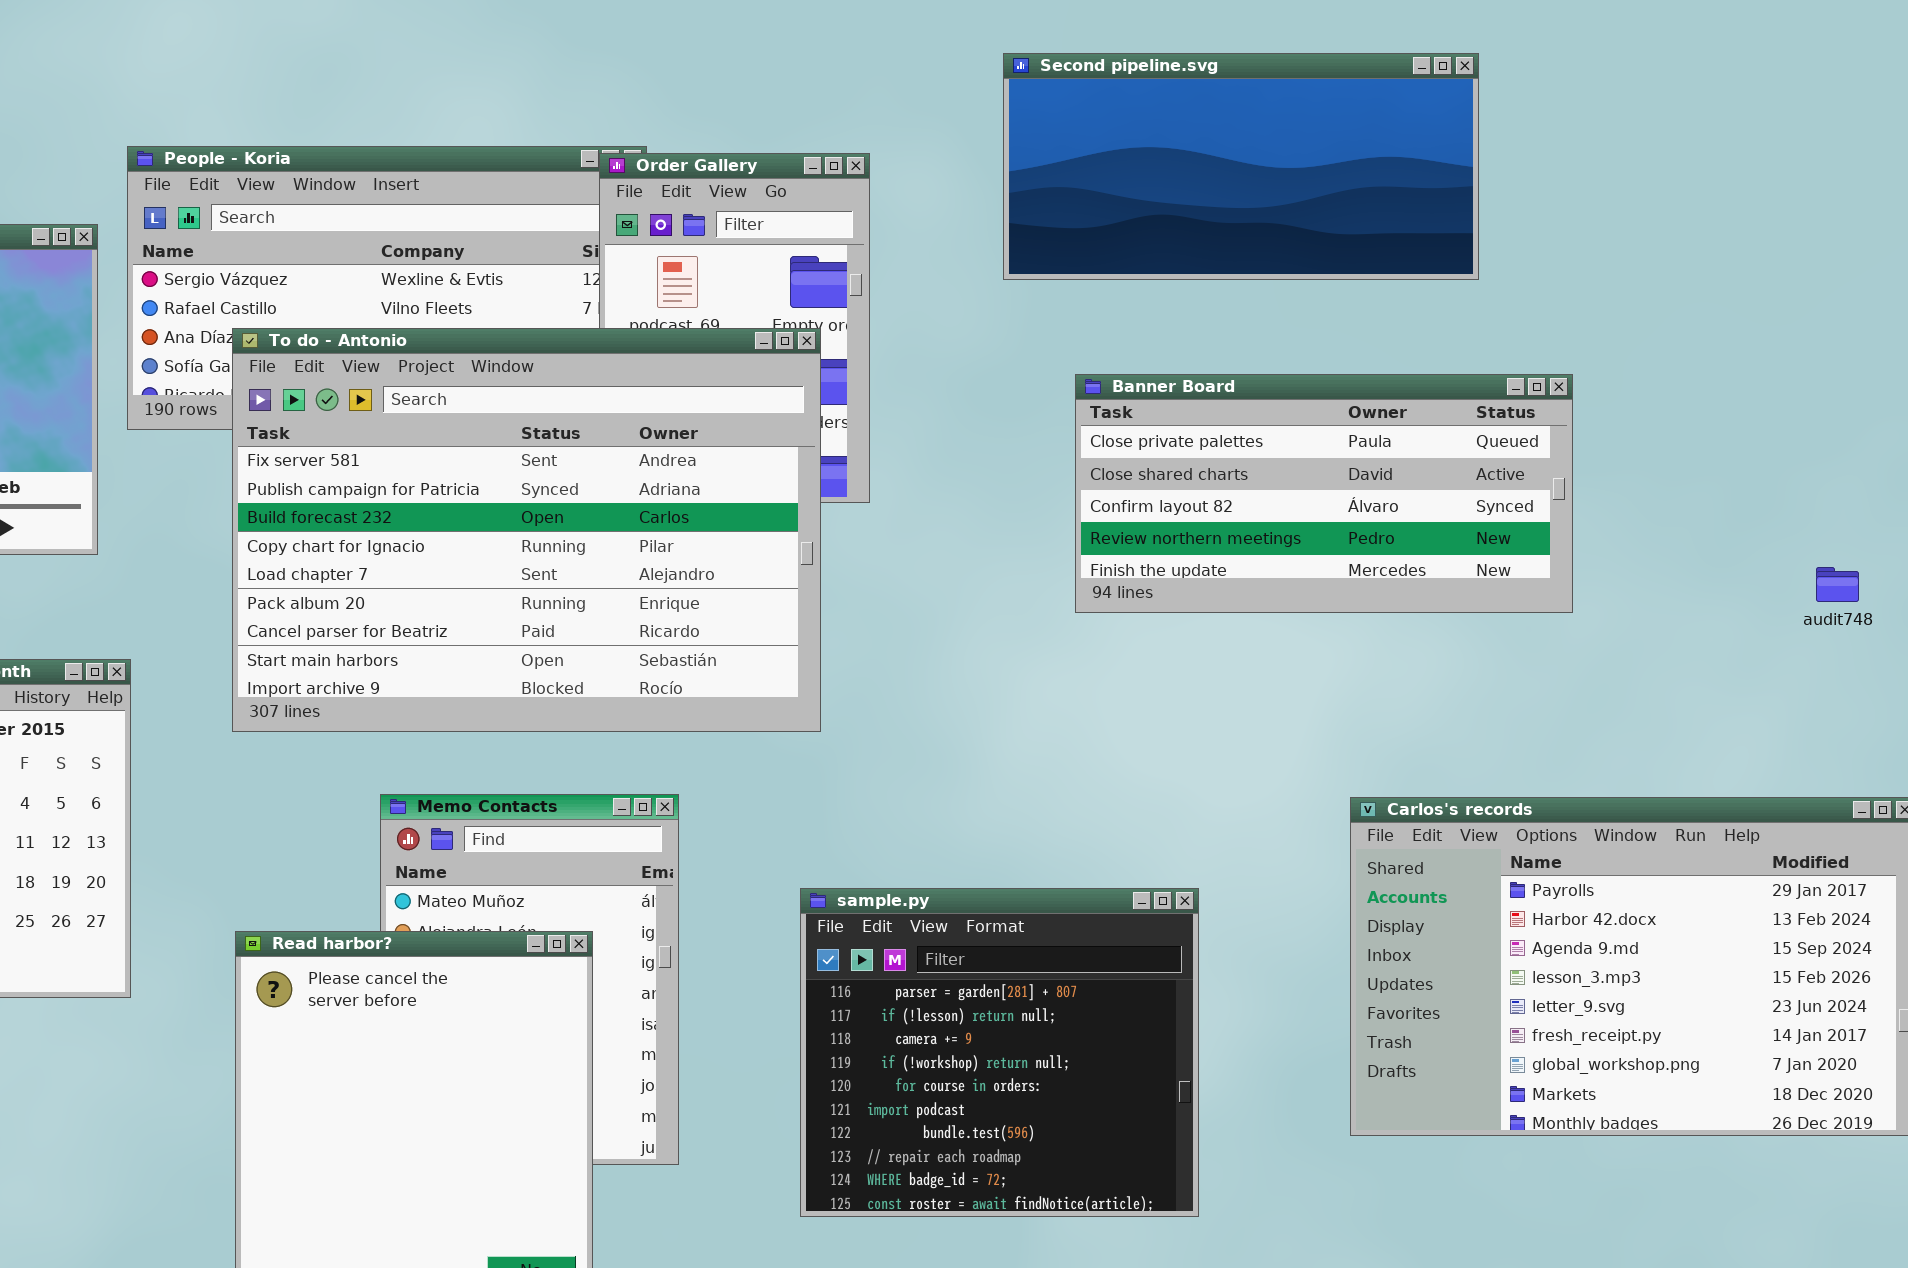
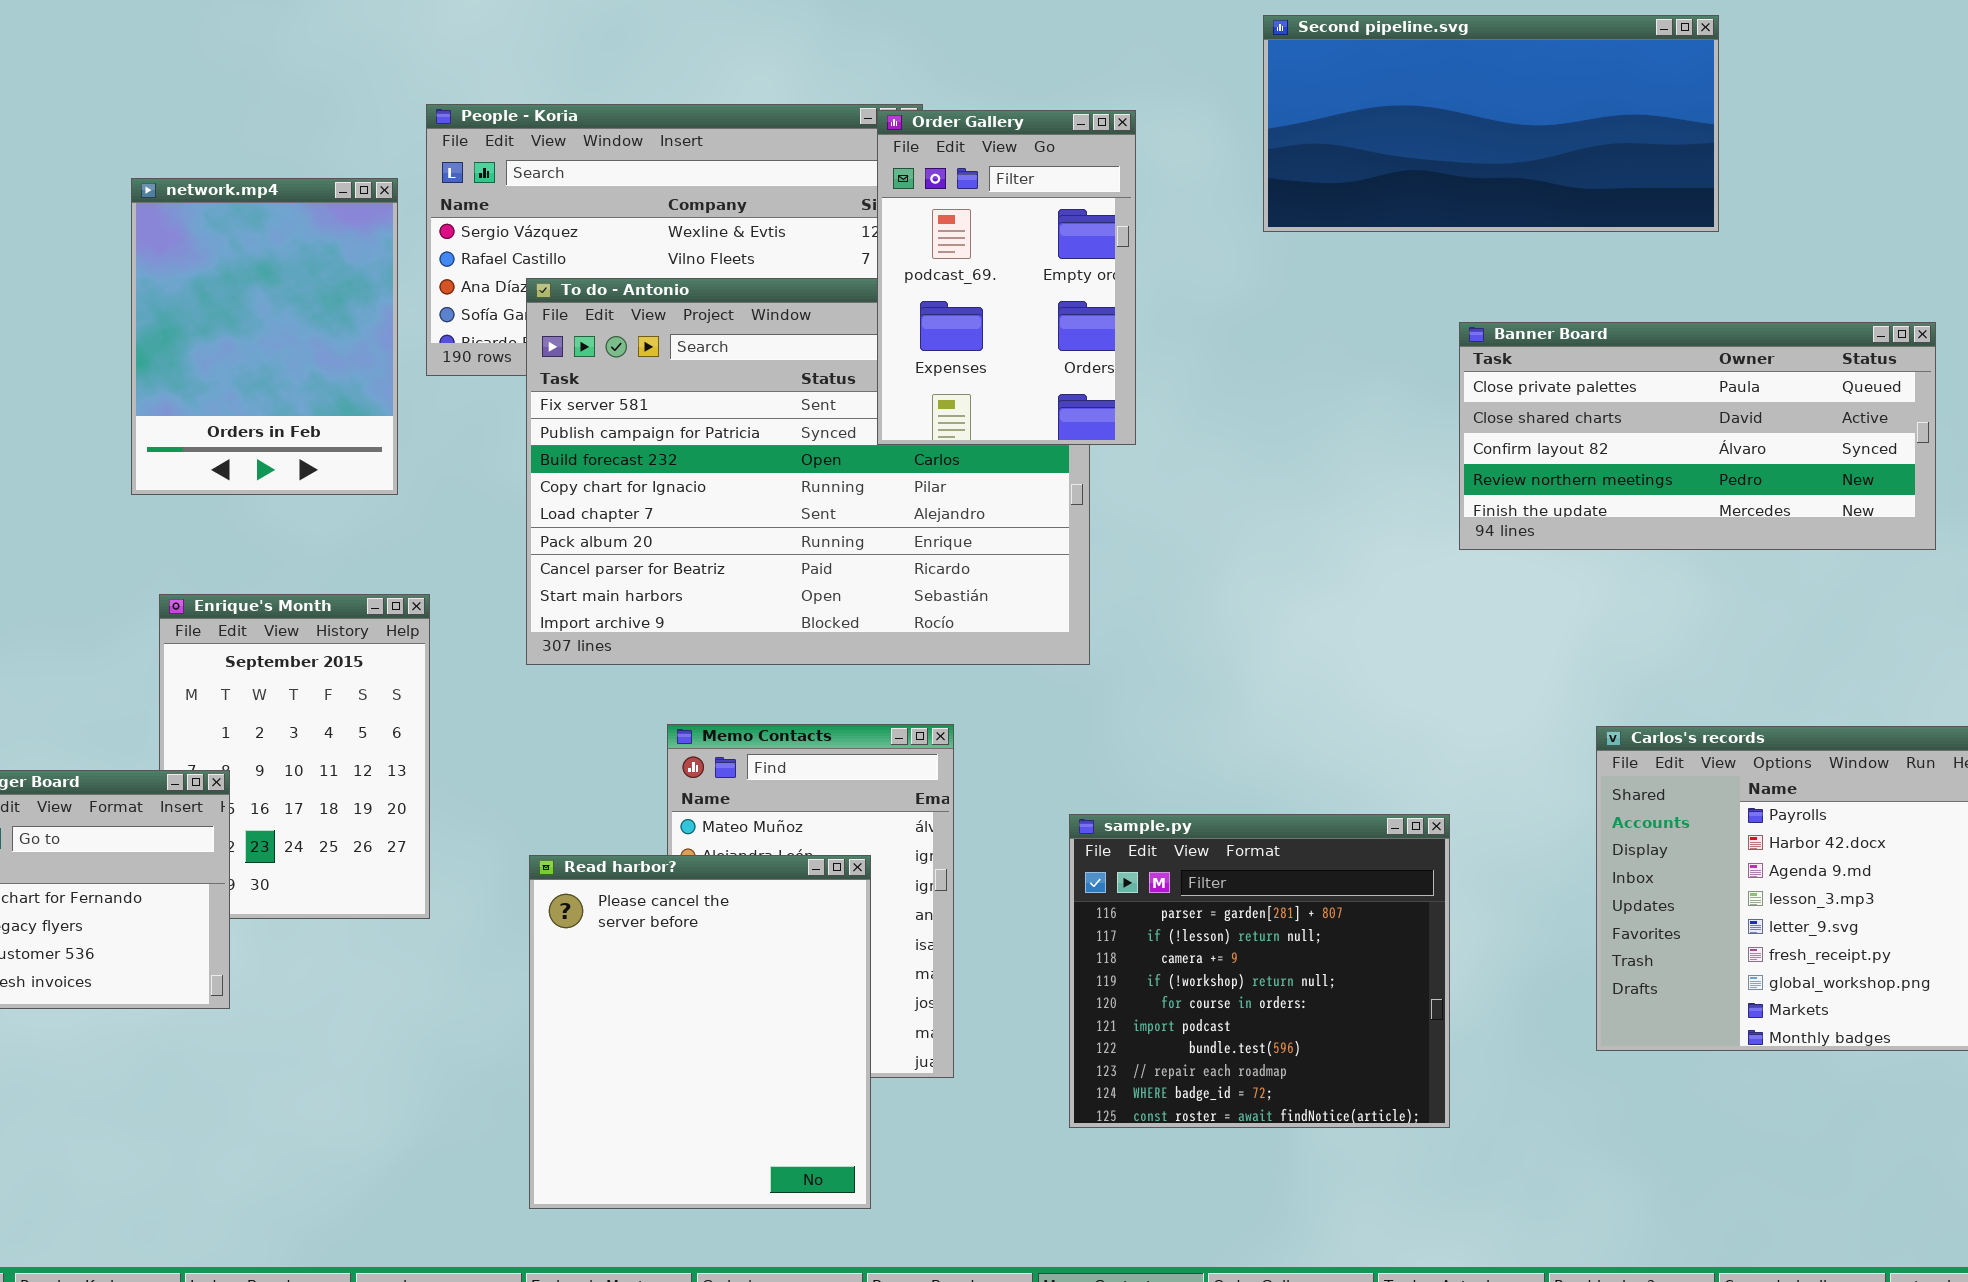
Order Gallery: [599,153,870,503] -> [877,110,1136,445], raised
Banner Board: [1075,374,1573,613] -> [1459,322,1936,550], moved

